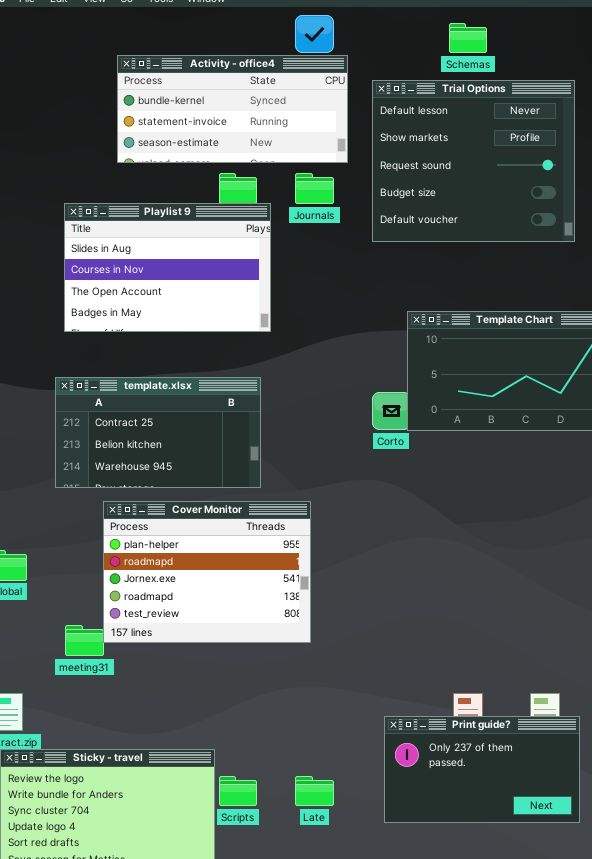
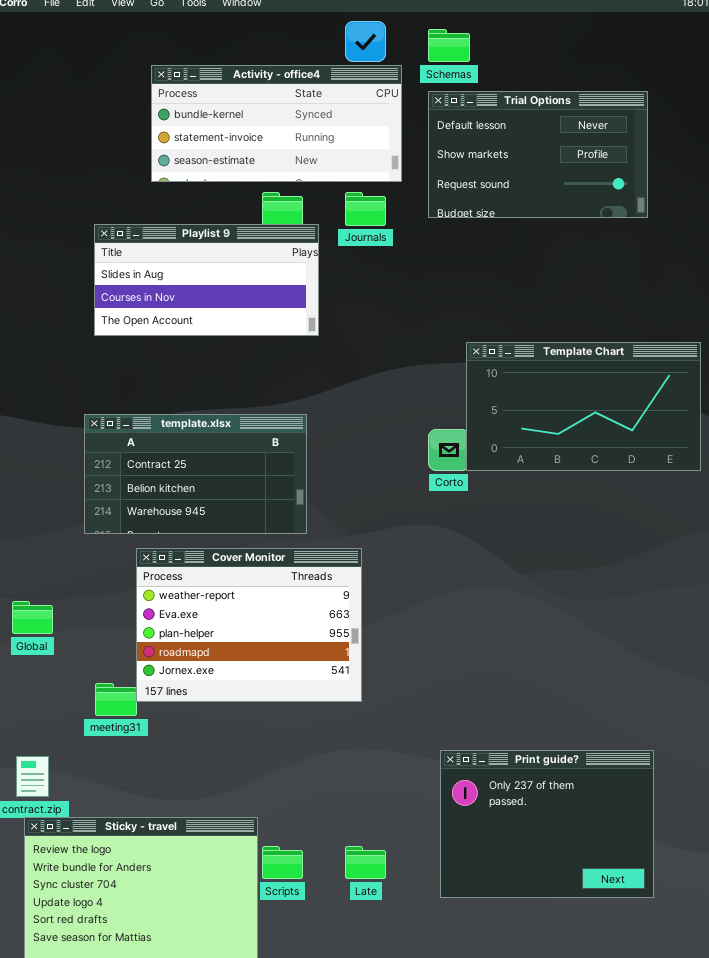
Schemas: [449,23,487,53] -> [428,29,470,62], moved
Trial Options: [372,80,575,242] -> [428,91,648,218], resized
Playlist 9: [64,203,271,332] -> [94,224,319,336], resized
Cover Monitor: [103,501,311,643] -> [136,548,362,702], scrolled up 2 rows
Print guide?: [384,716,580,823] -> [440,750,654,898], resized

